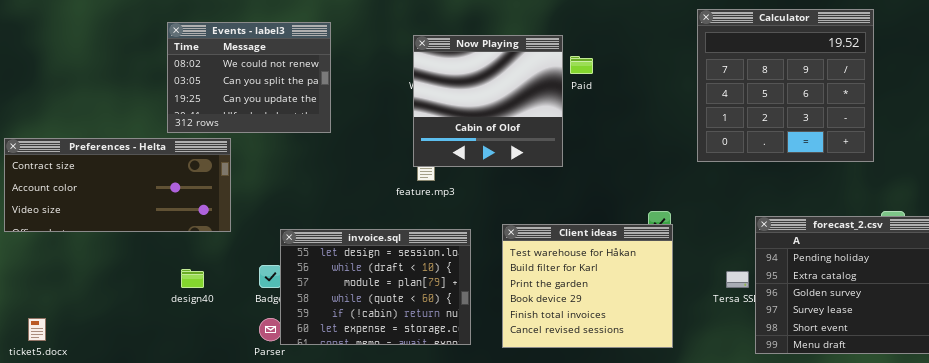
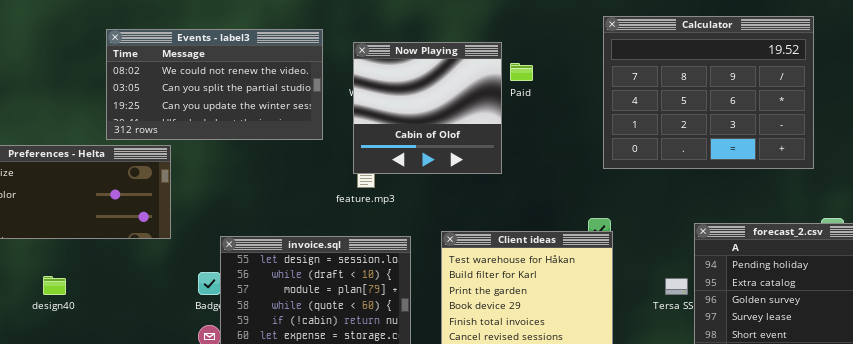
Calculator: [697,9,874,162] -> [603,16,814,169], resized
Events - label3: [167,22,331,133] -> [106,29,323,140], resized
design40: [181,269,204,288] -> [43,276,66,295], moved

